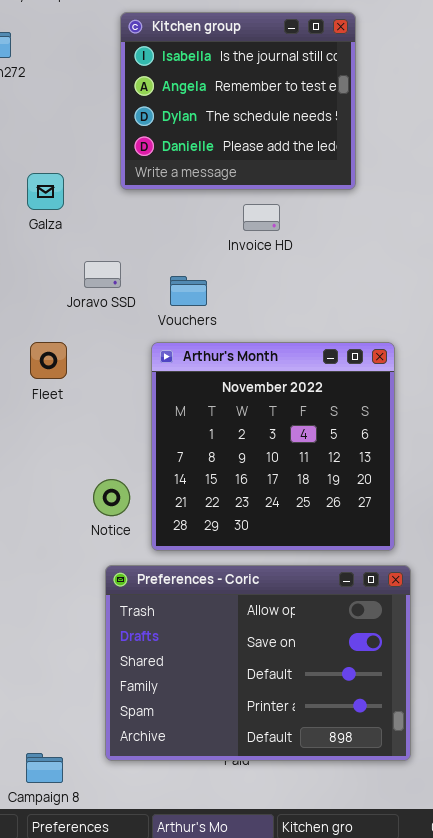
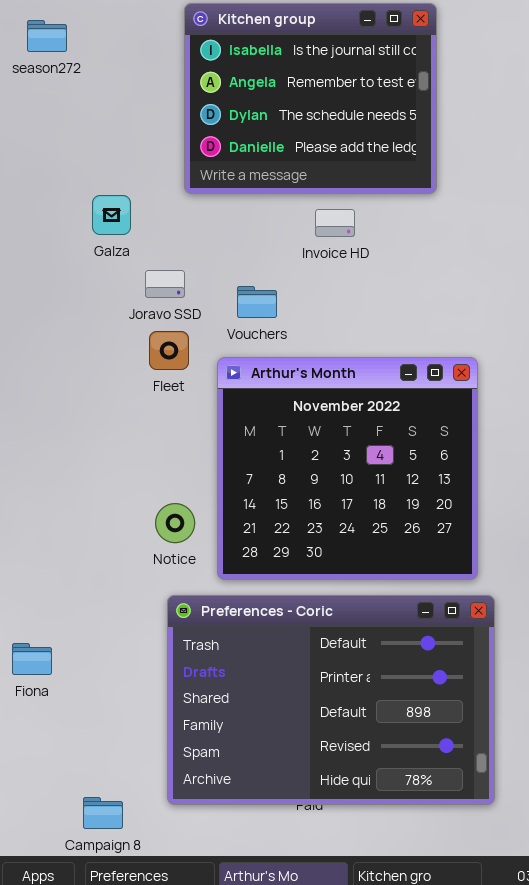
Galza: [27,173,64,210] -> [92,195,131,235], moved
Fleet: [30,342,67,379] -> [149,331,189,370], moved
Preferences - Coric: [105,565,411,761] -> [167,595,495,805], scrolled down 2 rows

